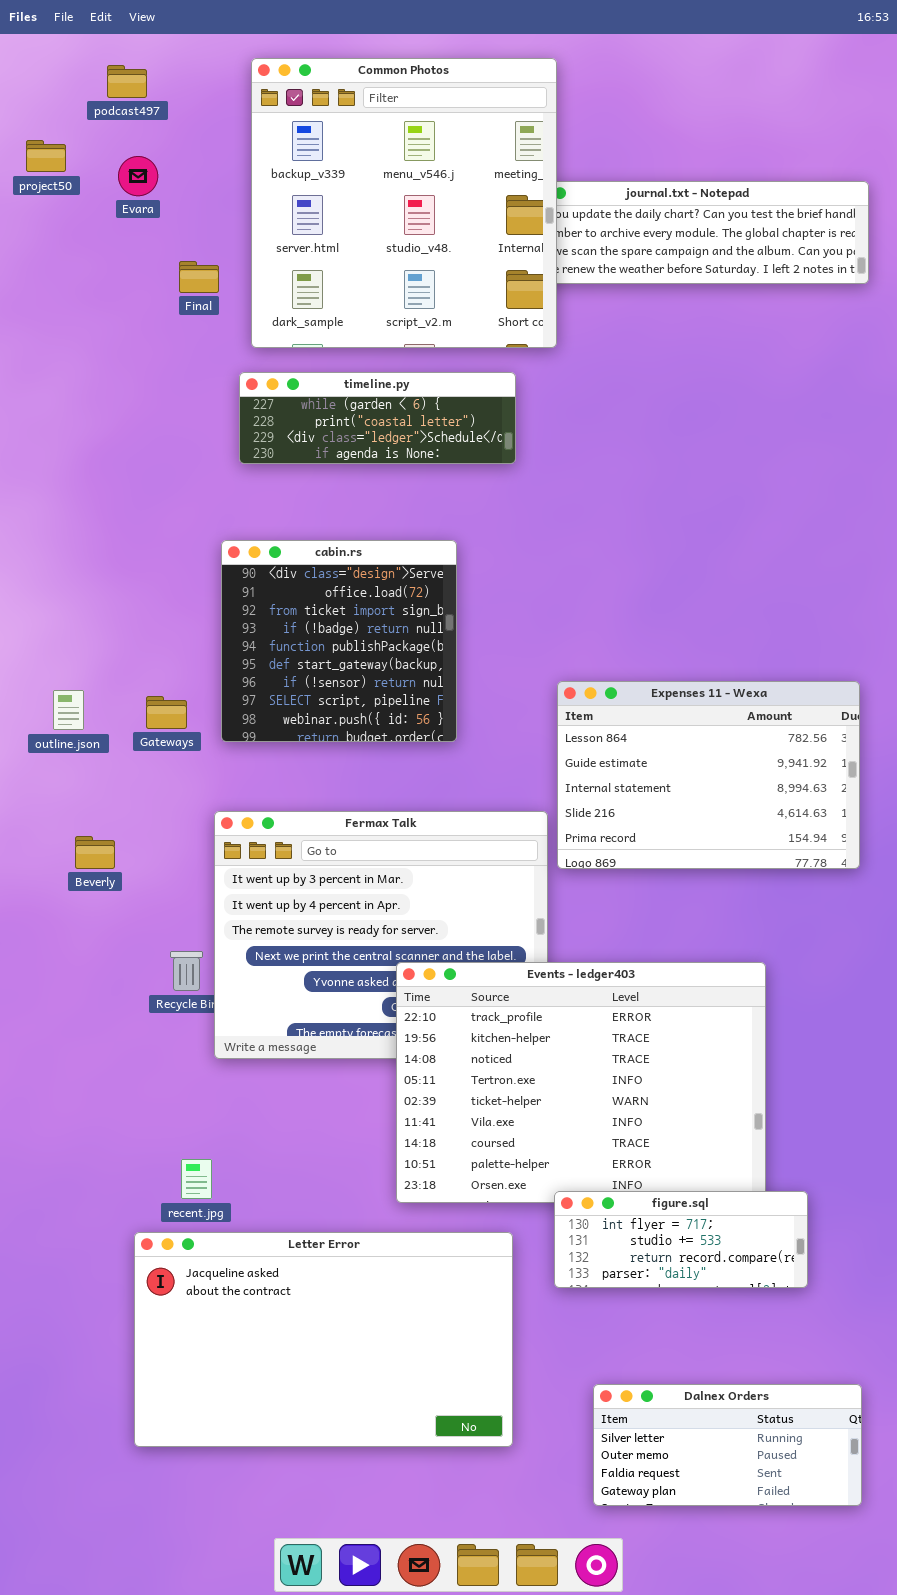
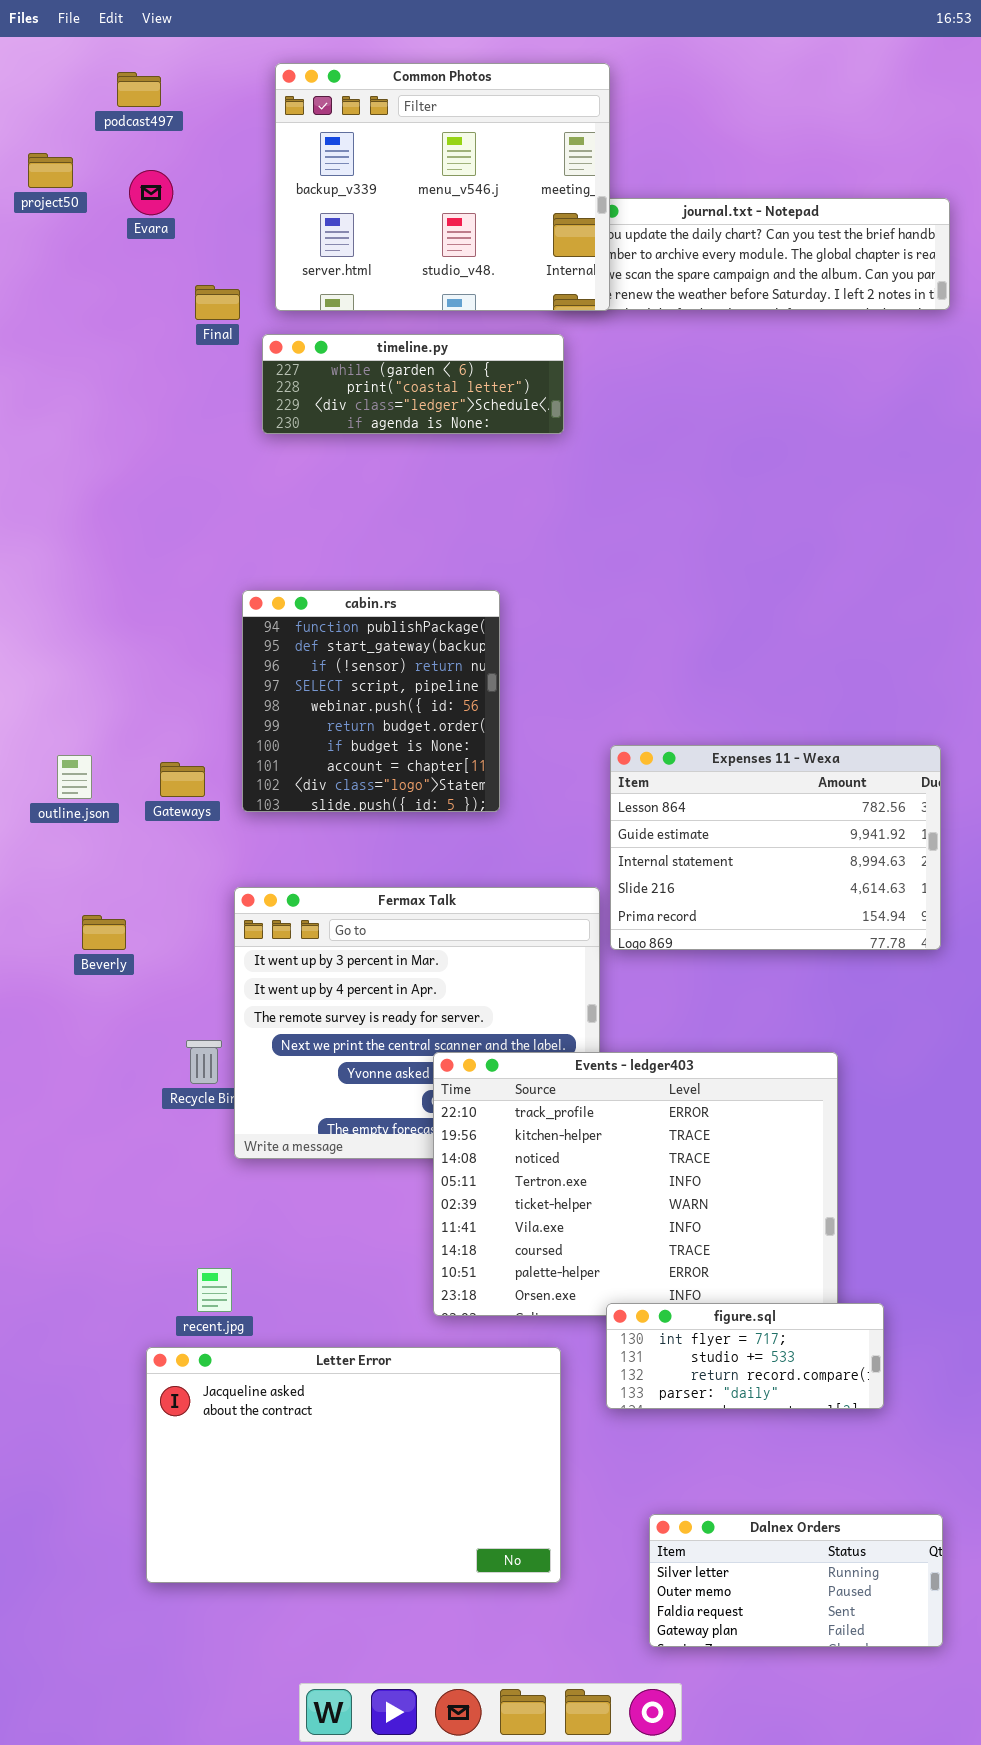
Common Photos: [251,58,557,348] -> [275,63,610,311], resized
timeline.py: [239,372,516,464] -> [262,334,564,434], moved
cabin.rs: [221,540,457,742] -> [242,590,500,812], scrolled down 4 rows

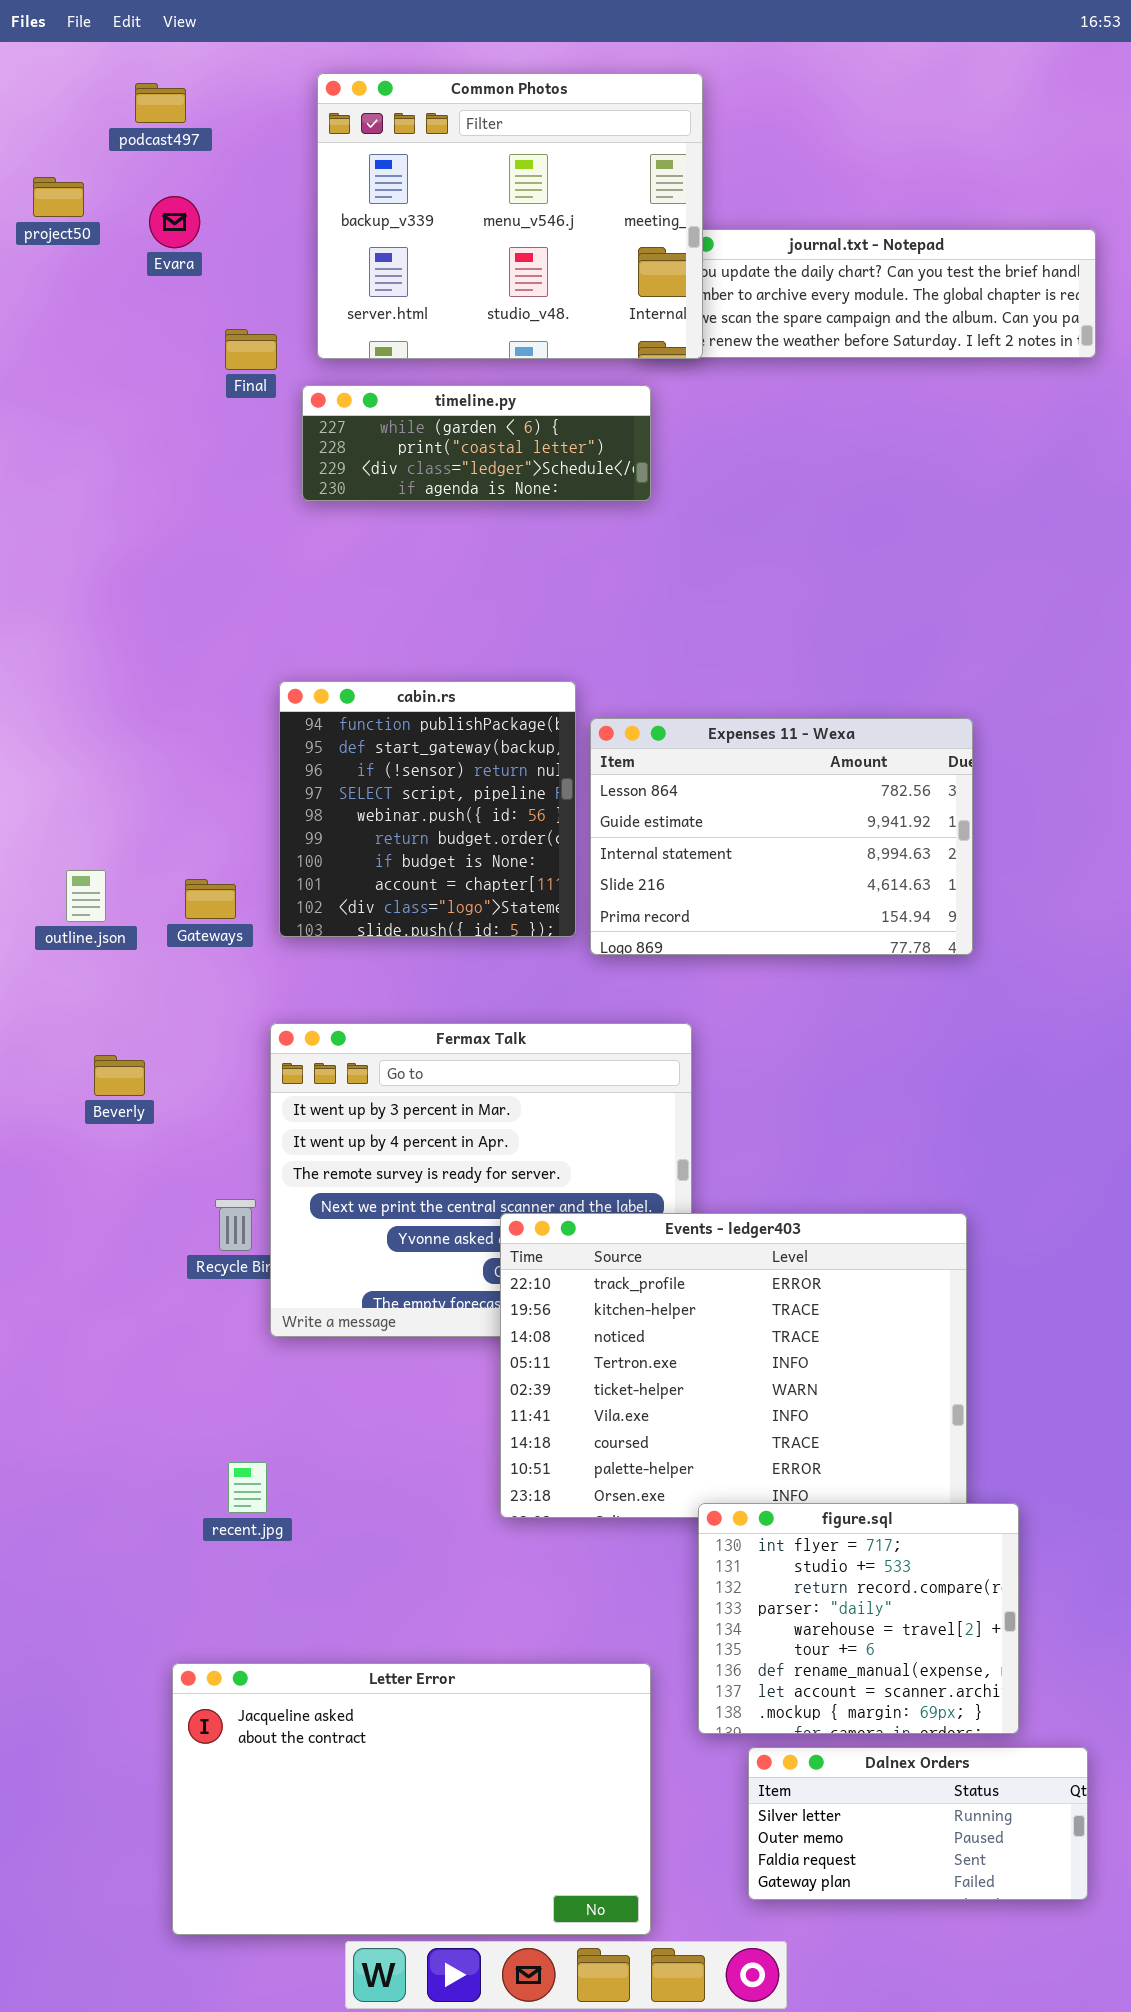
Expenses 11 - Wexa: [610,745,941,950] -> [590,718,973,955], moved
figure.sql: [606,1303,884,1409] -> [698,1503,1019,1734], resized
Letter Error: [146,1347,561,1583] -> [172,1663,651,1935], moved

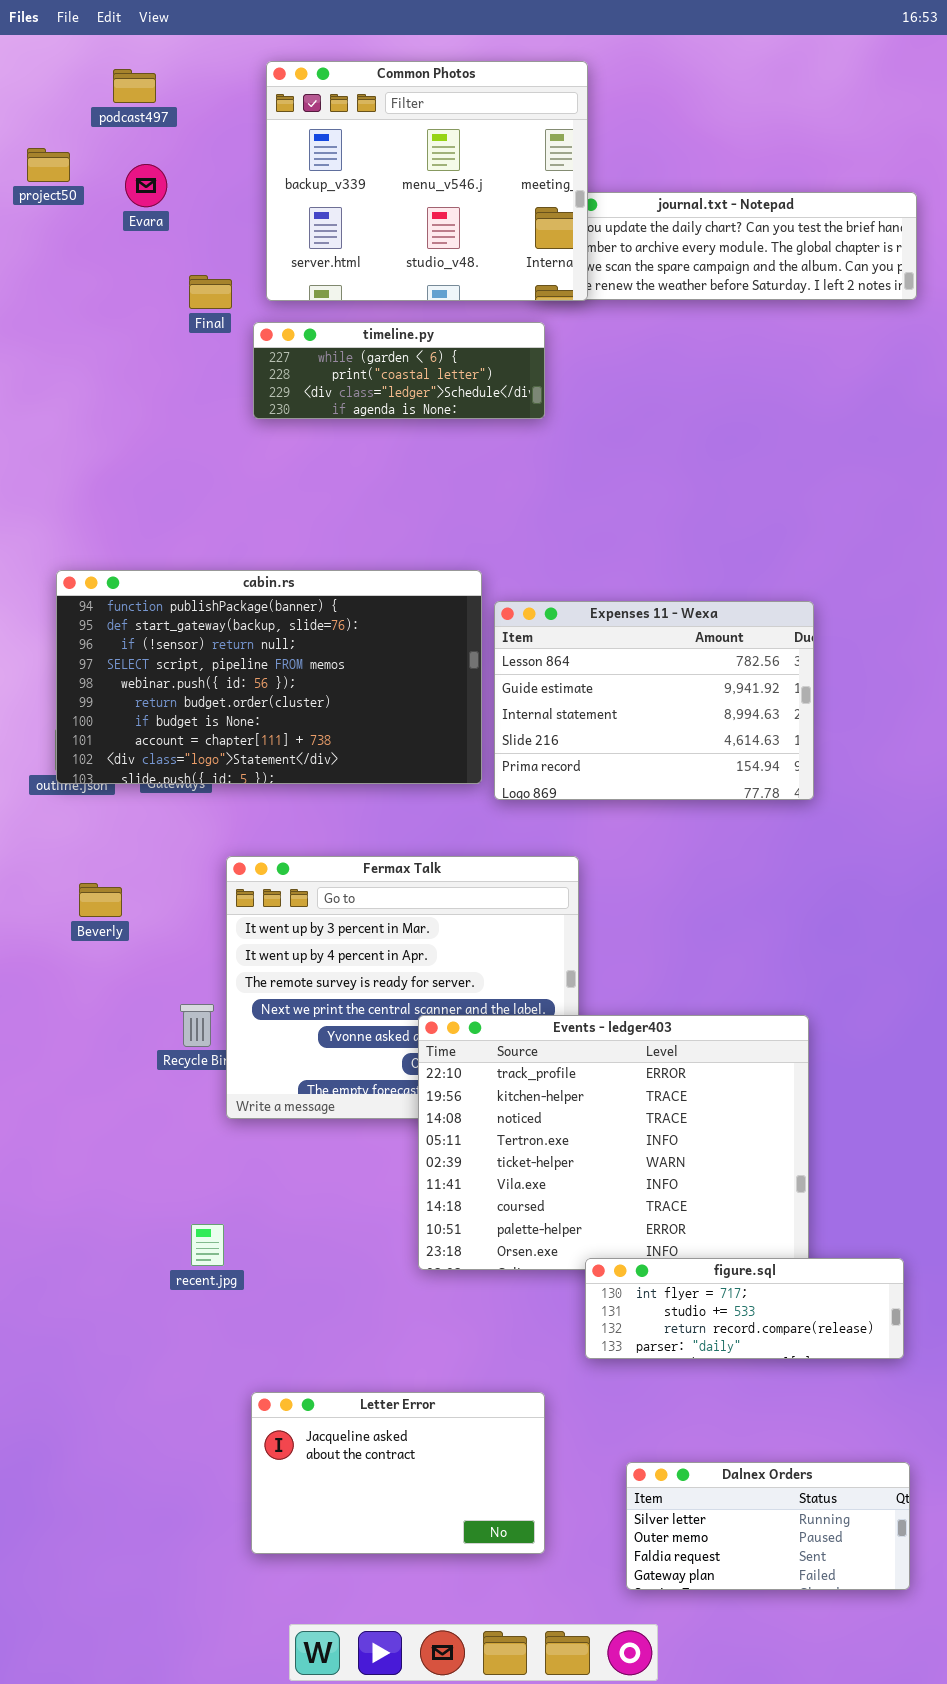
cabin.rs: [279,681,576,937] -> [56,570,482,784], resized
figure.sql: [698,1503,1019,1734] -> [585,1258,904,1359], resized
Letter Error: [172,1663,651,1935] -> [251,1392,545,1554], resized

